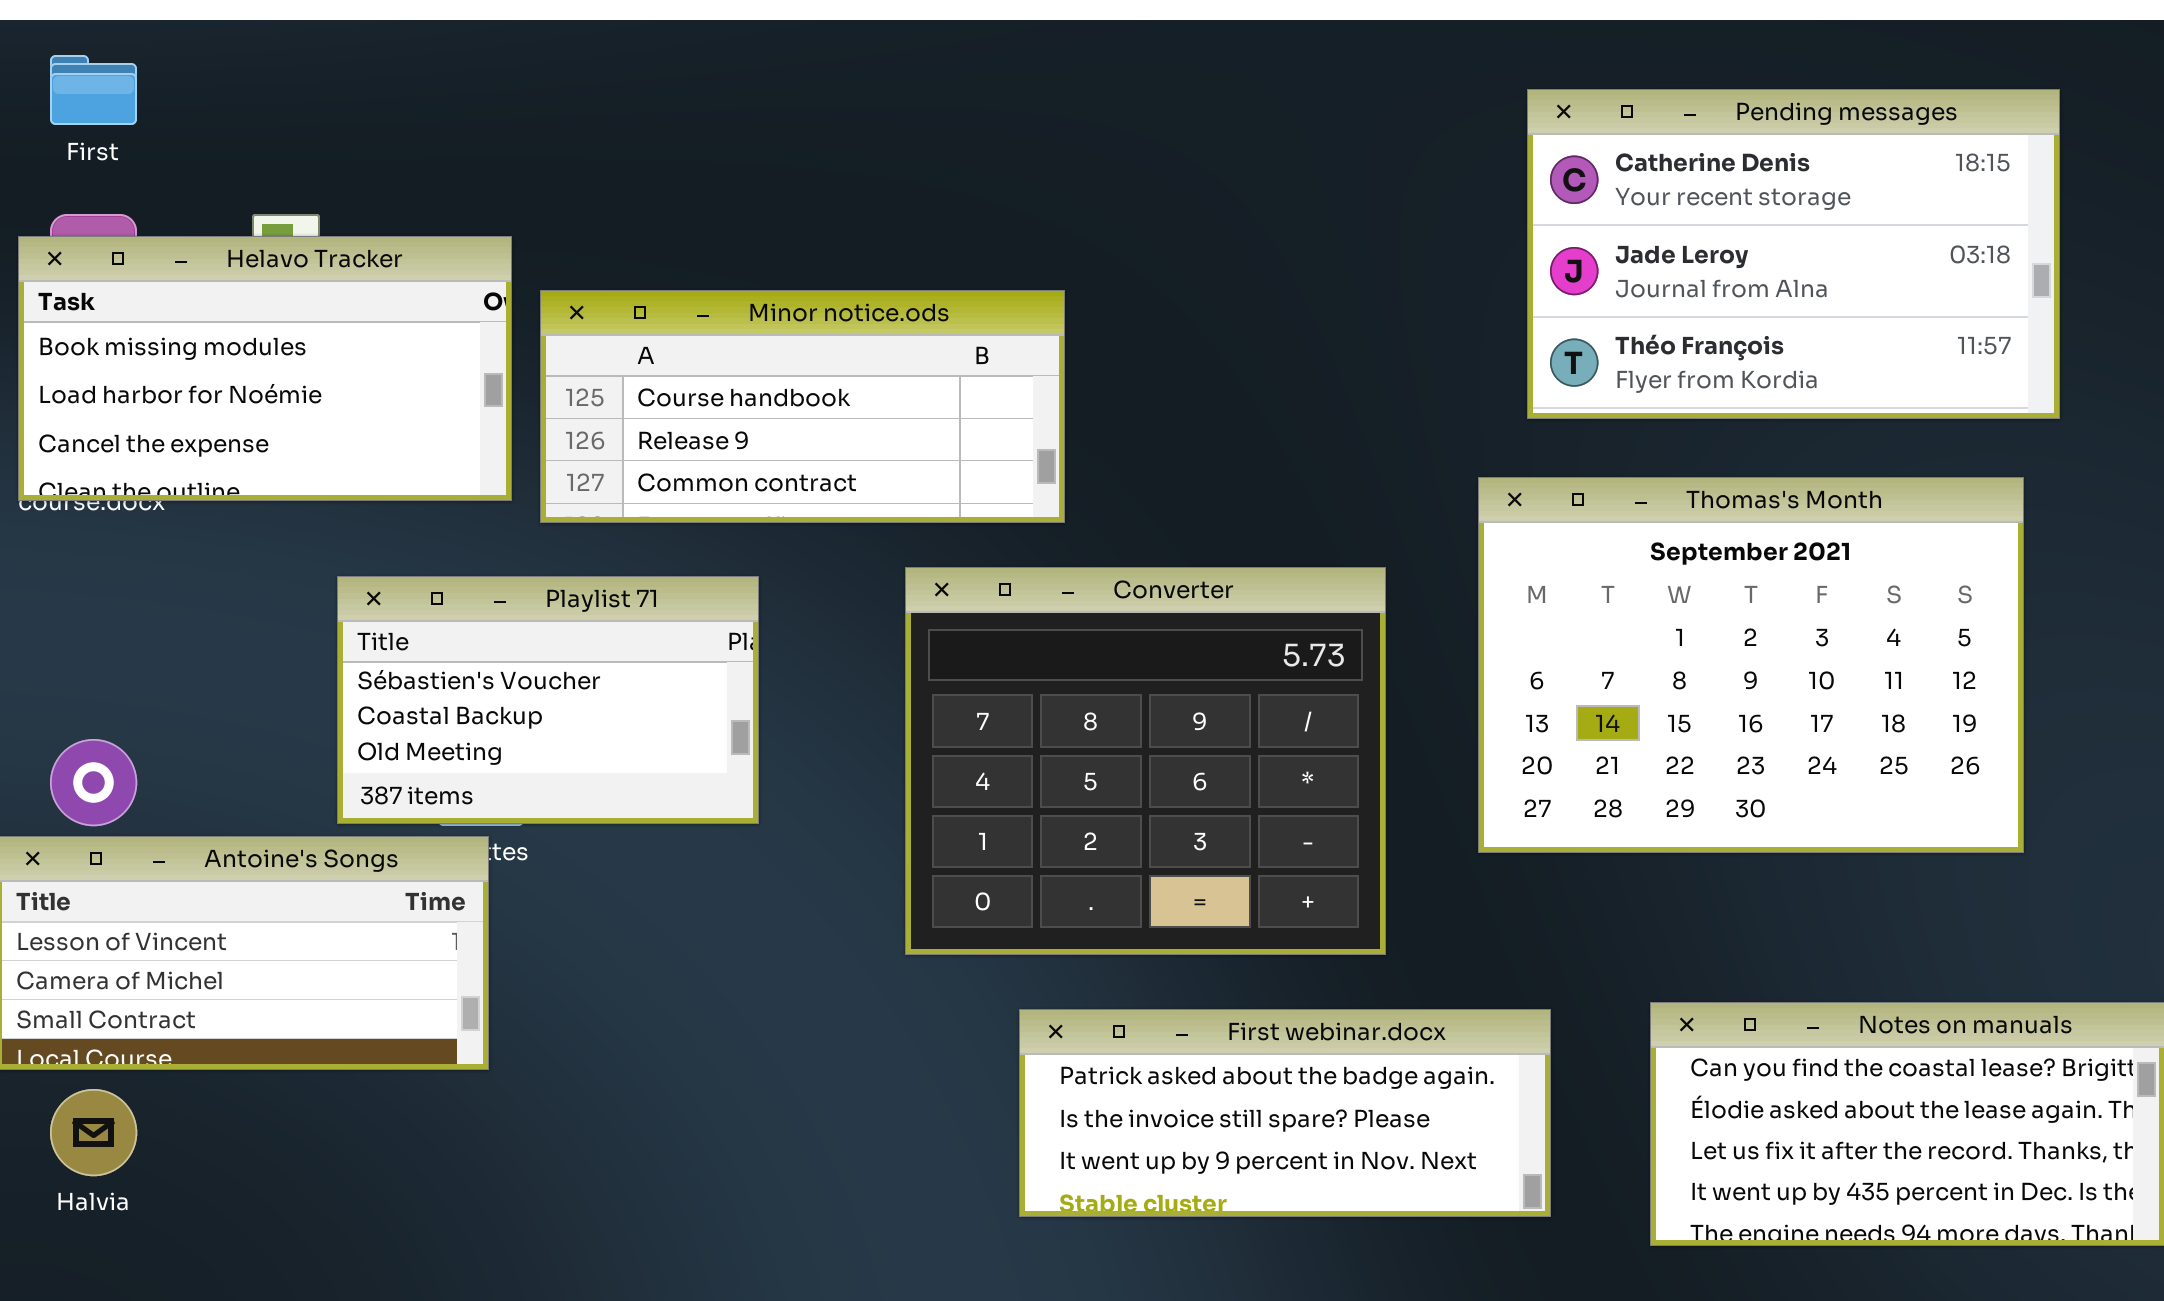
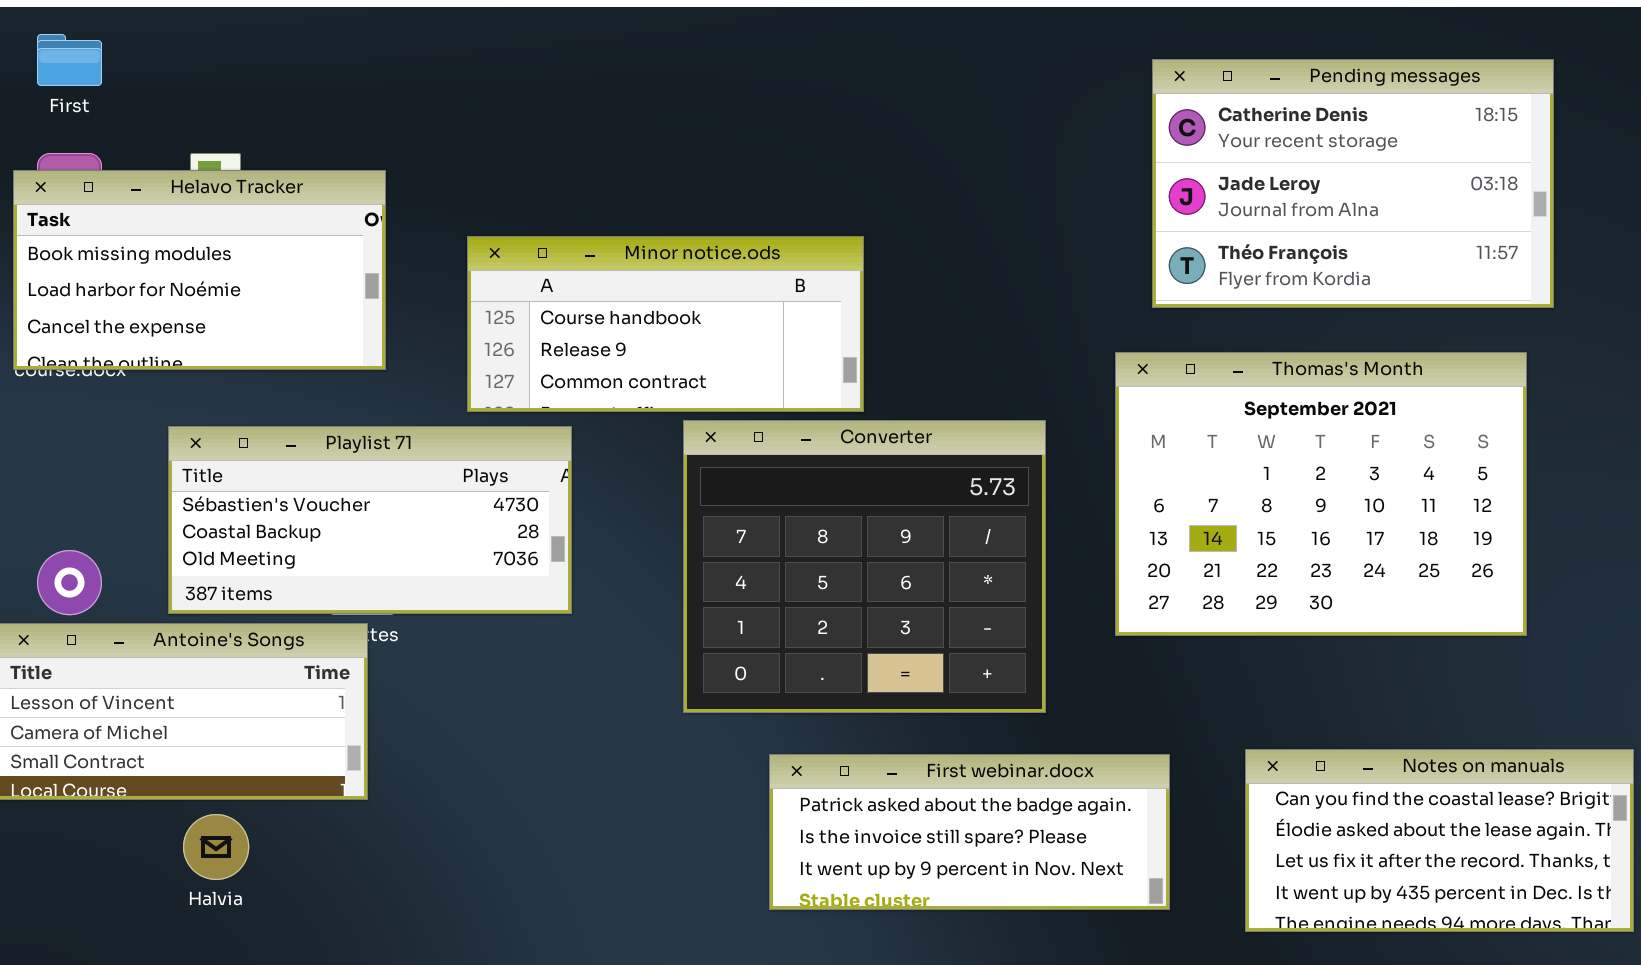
Minor notice.ods: [540,290,1065,523] -> [467,236,864,412], moved
Playlist 71: [337,576,759,824] -> [168,426,572,614], resized
Halvia: [50,1089,137,1176] -> [183,814,249,880], moved

